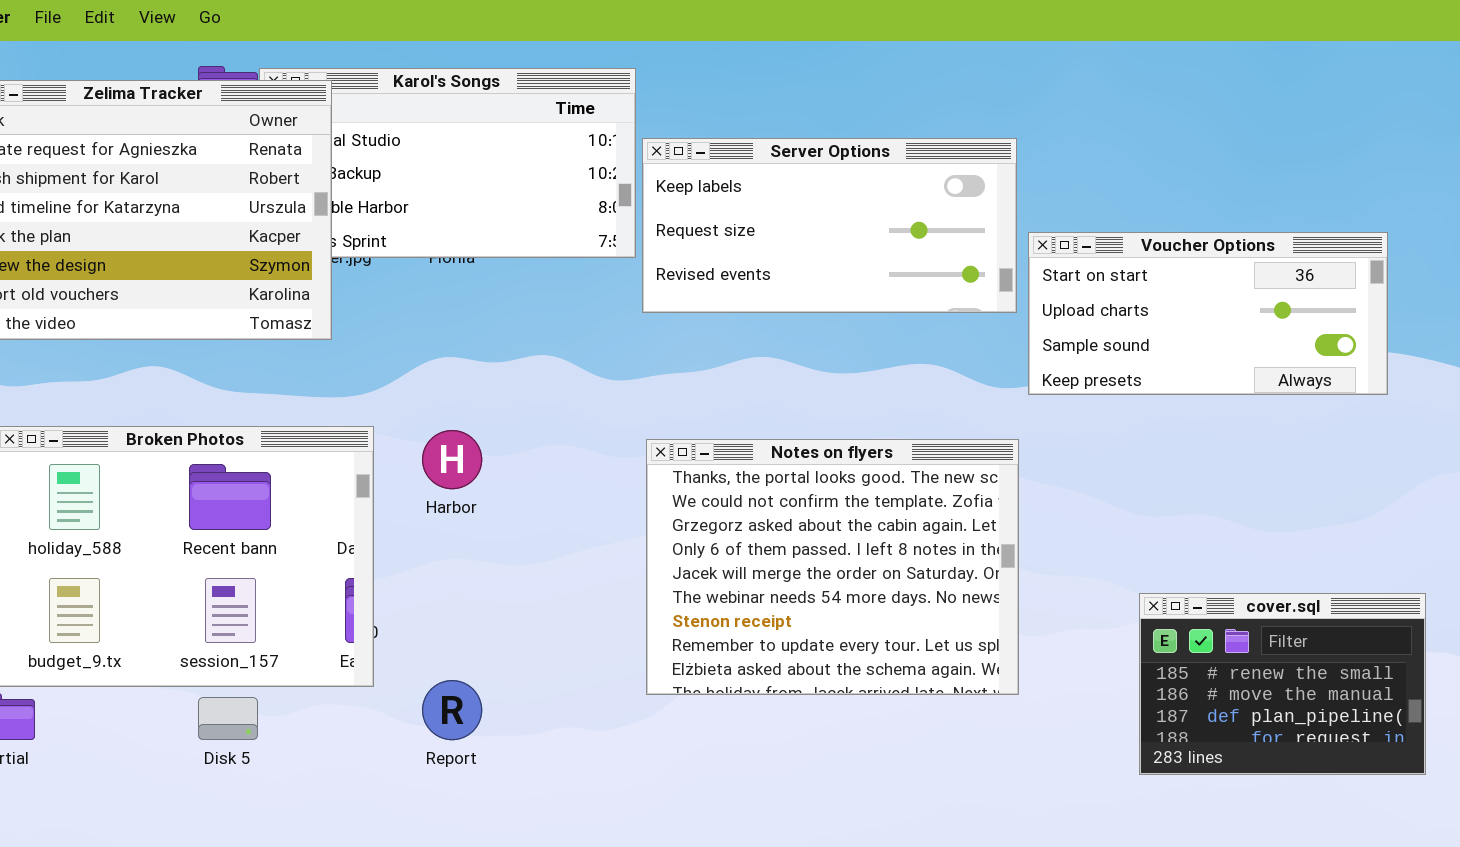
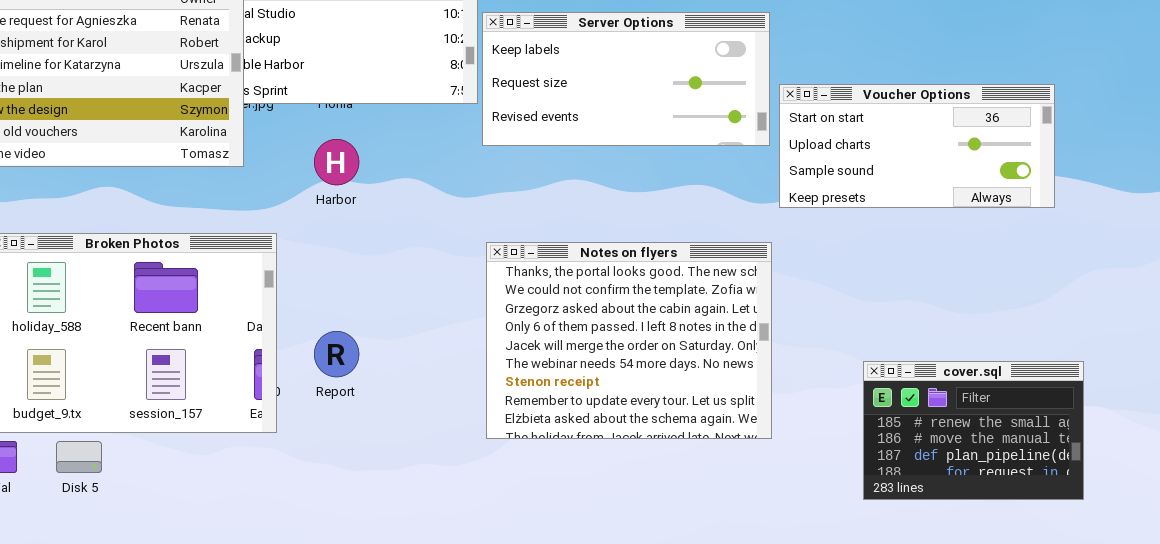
Harbor: [422,430,482,489] -> [314,139,359,185], moved
Report: [422,680,482,740] -> [314,331,359,377], moved
Disk 5: [198,697,258,740] -> [56,441,102,473], moved

